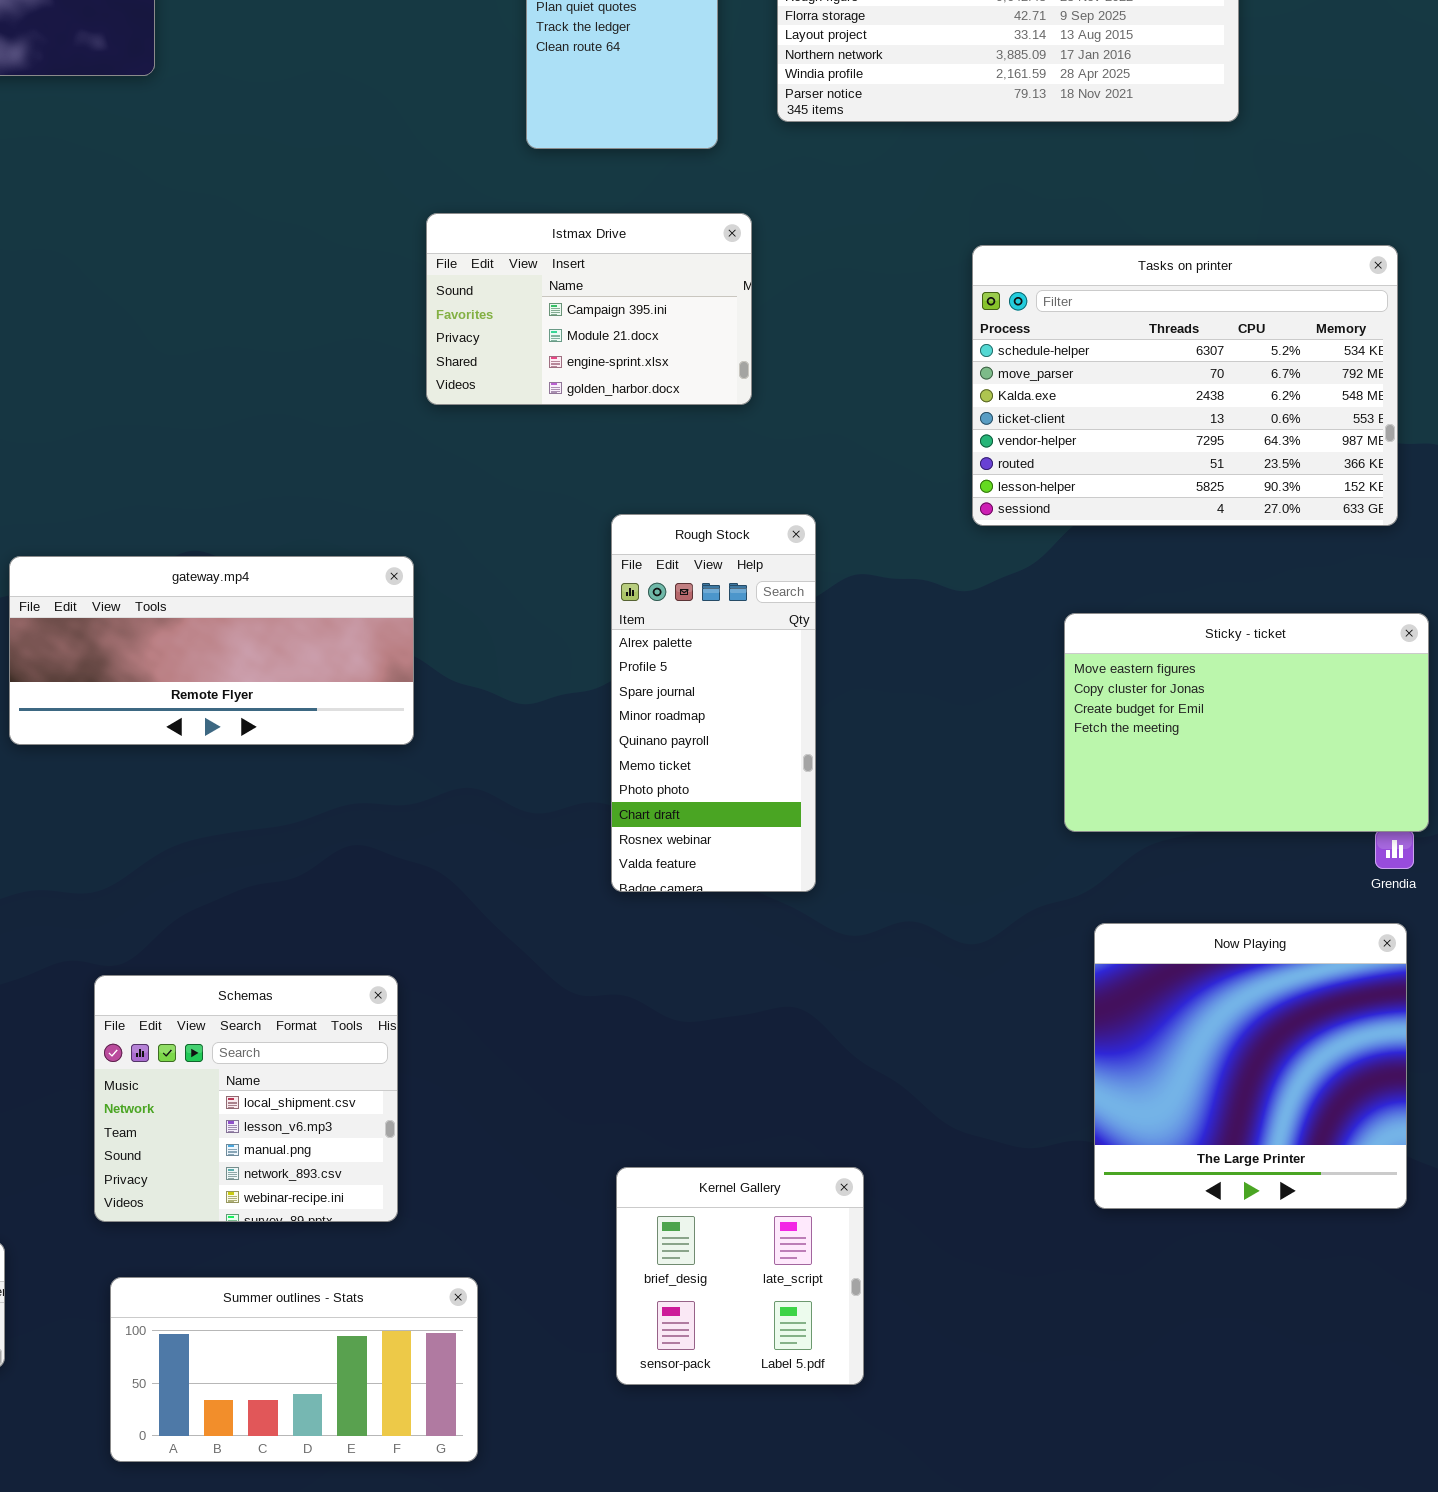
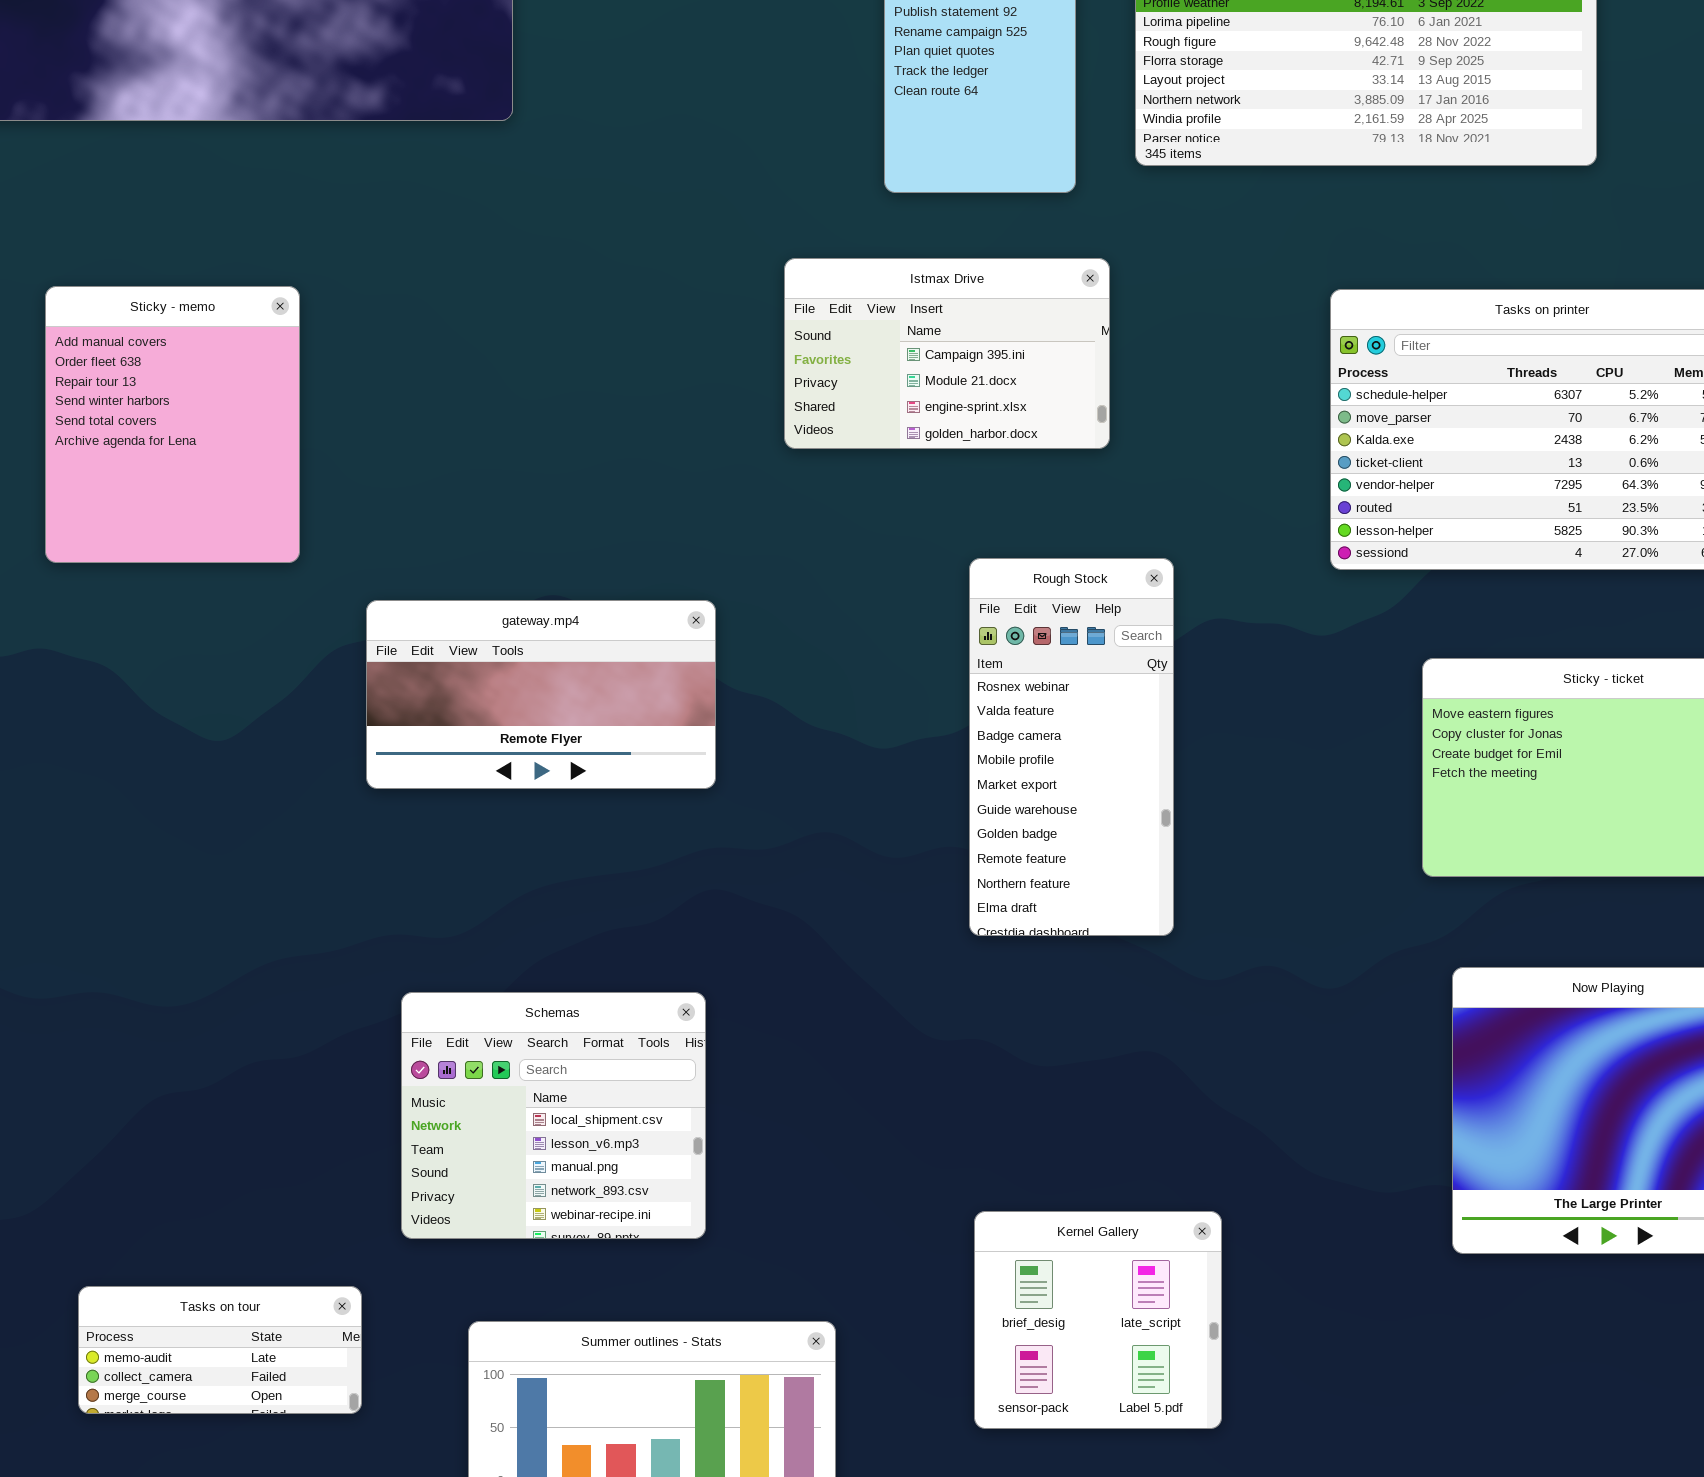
Rough Stock: [611,514,816,892] -> [969,558,1174,936], scrolled down 8 rows
gateway.mp4: [9,556,414,745] -> [366,600,716,789], resized
Schemas: [94,975,398,1222] -> [401,992,706,1239], moved

